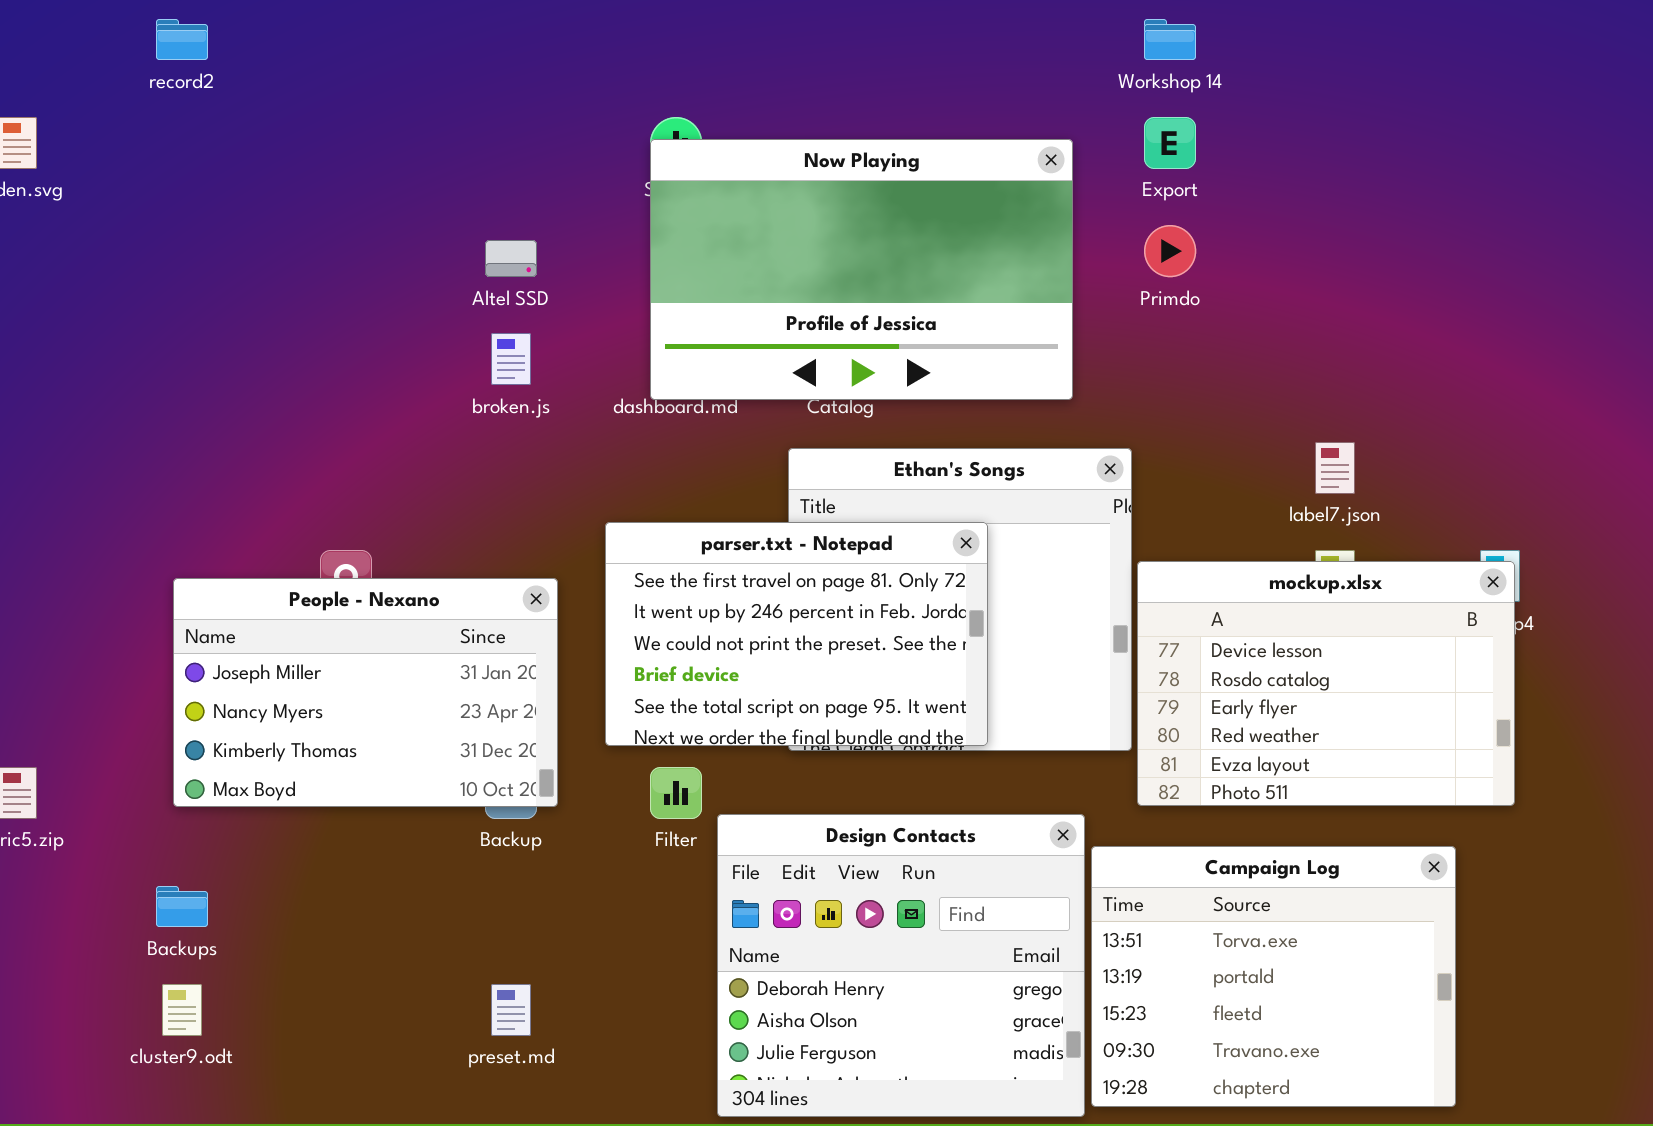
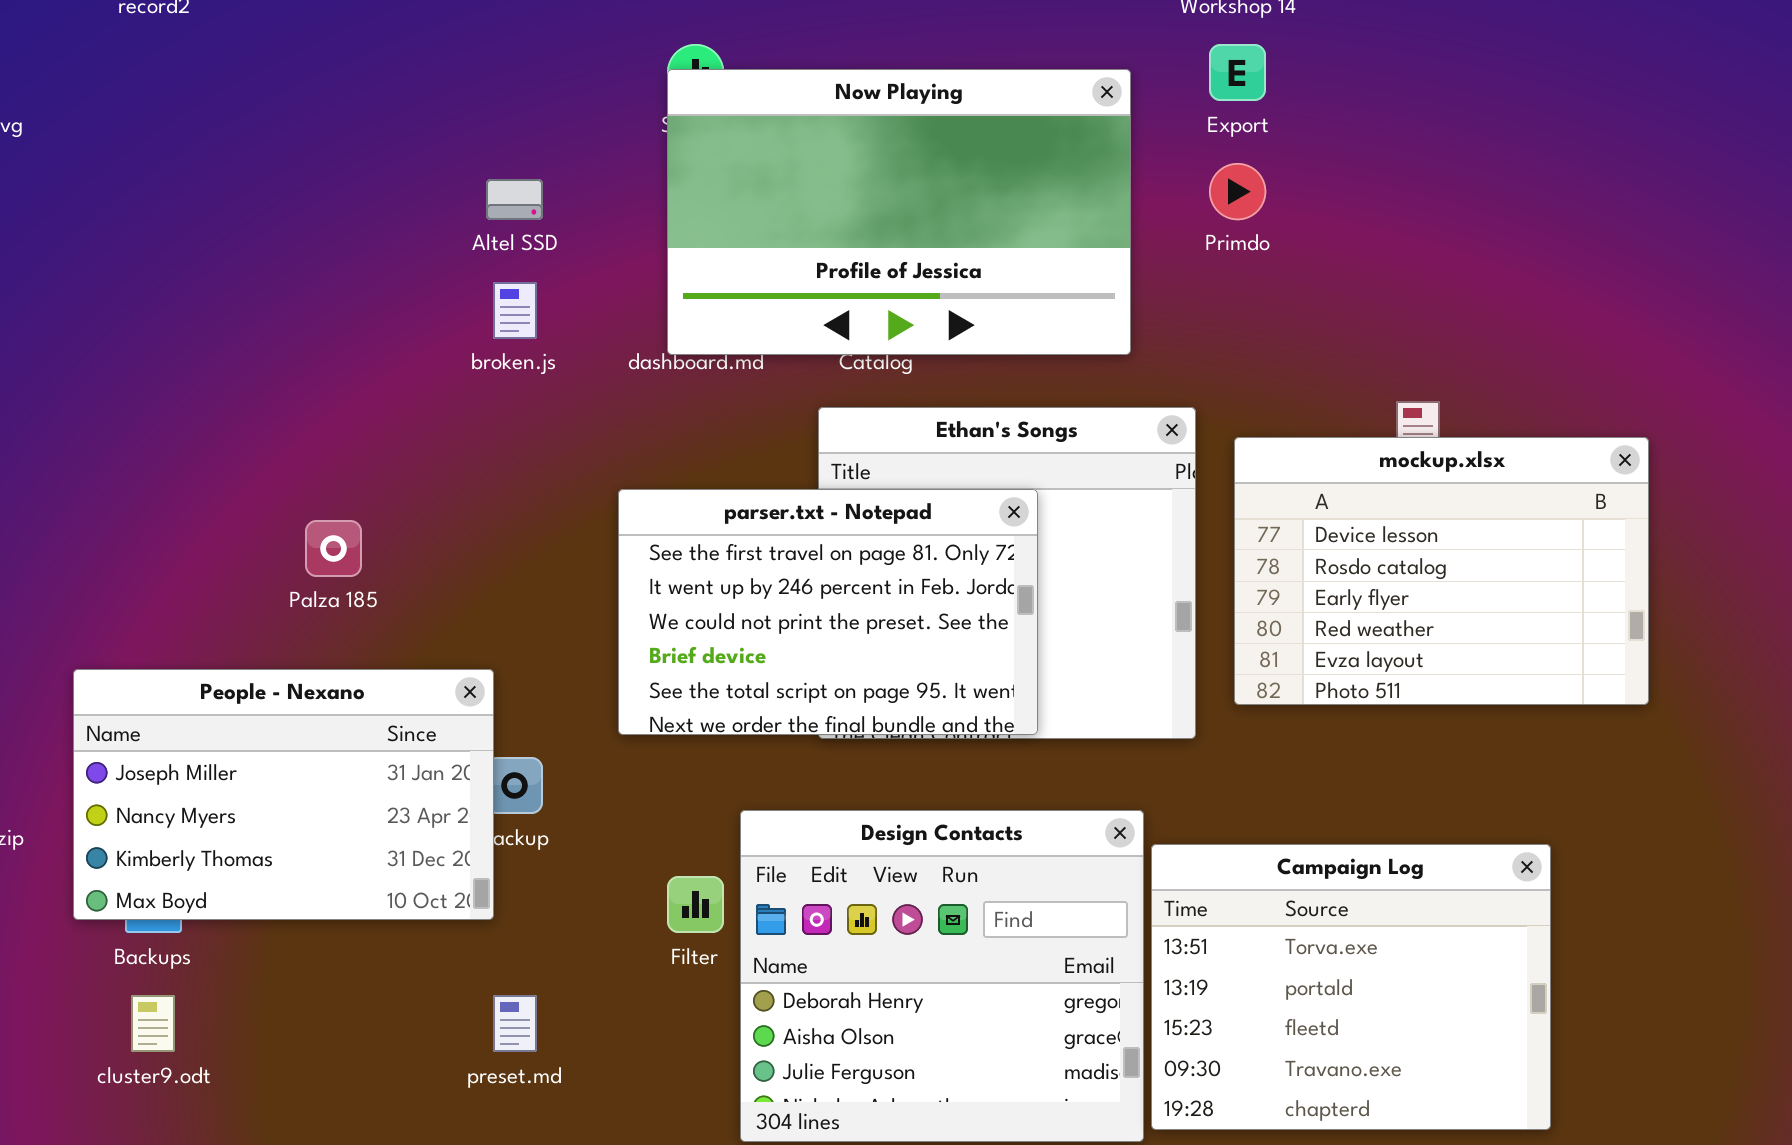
mockup.xlsx: [1137,561,1515,806] -> [1234,437,1649,705], moved
People - Nexano: [173,578,558,807] -> [73,669,494,920], moved
Filter: [650,767,702,819] -> [667,876,724,933], moved

